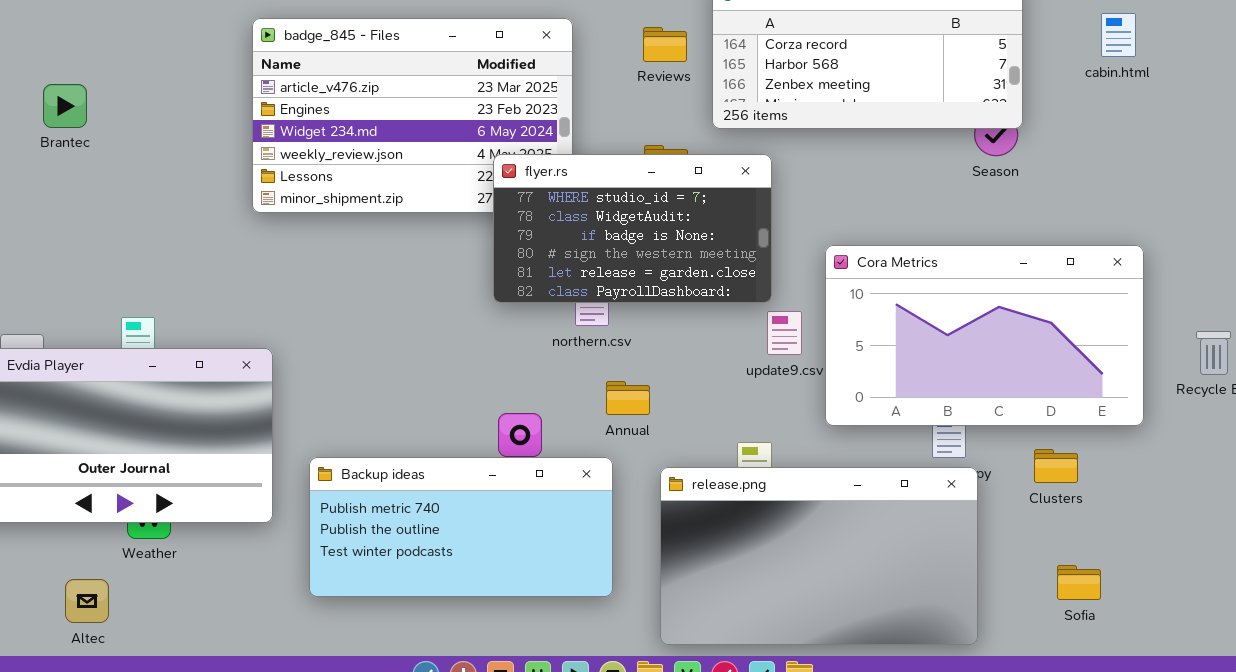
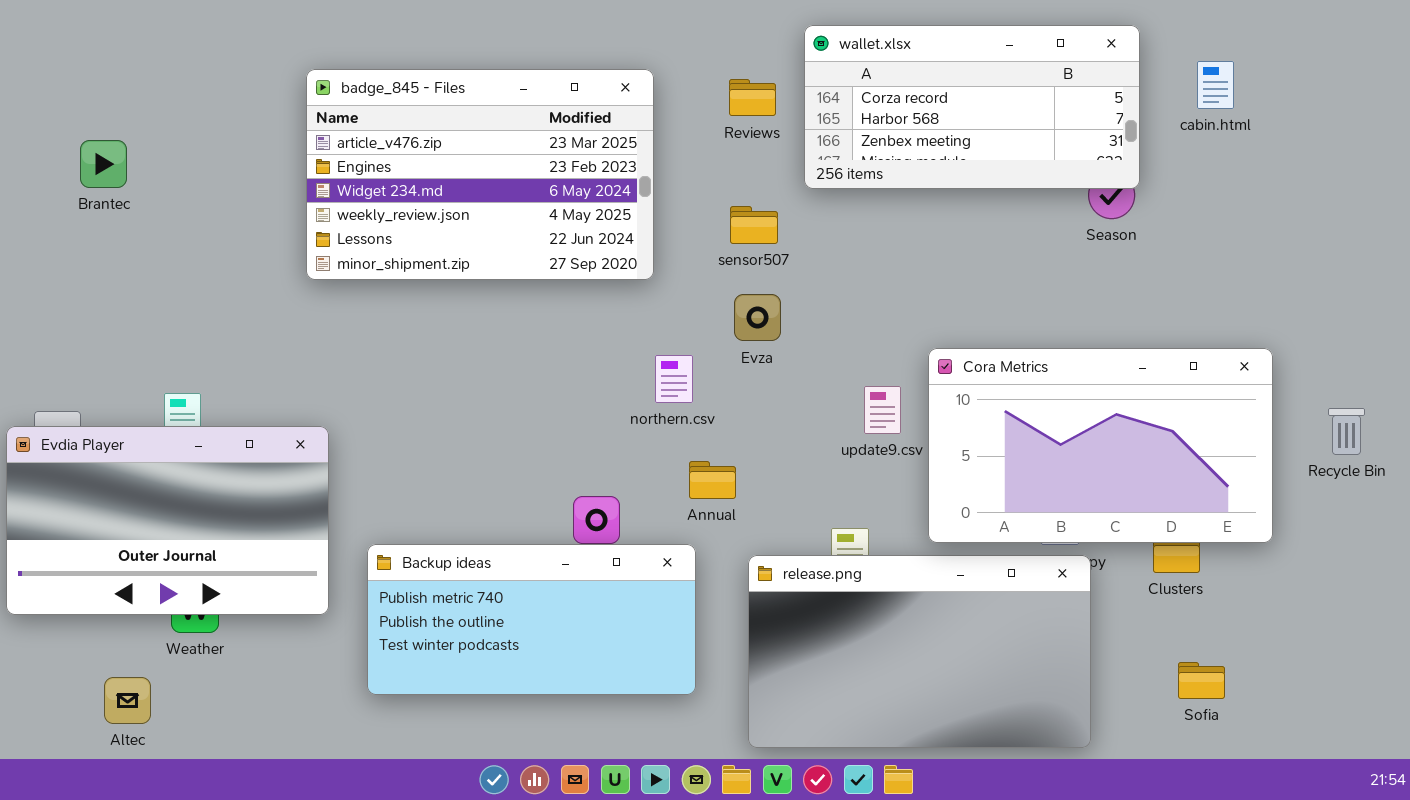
cabin.html: [1101,13,1136,57] -> [1197,61,1234,109], moved
flyer.rs: [493,154,772,303] -> none, closed
Cora Metrics: [825,245,1144,426] -> [928,348,1273,543], moved

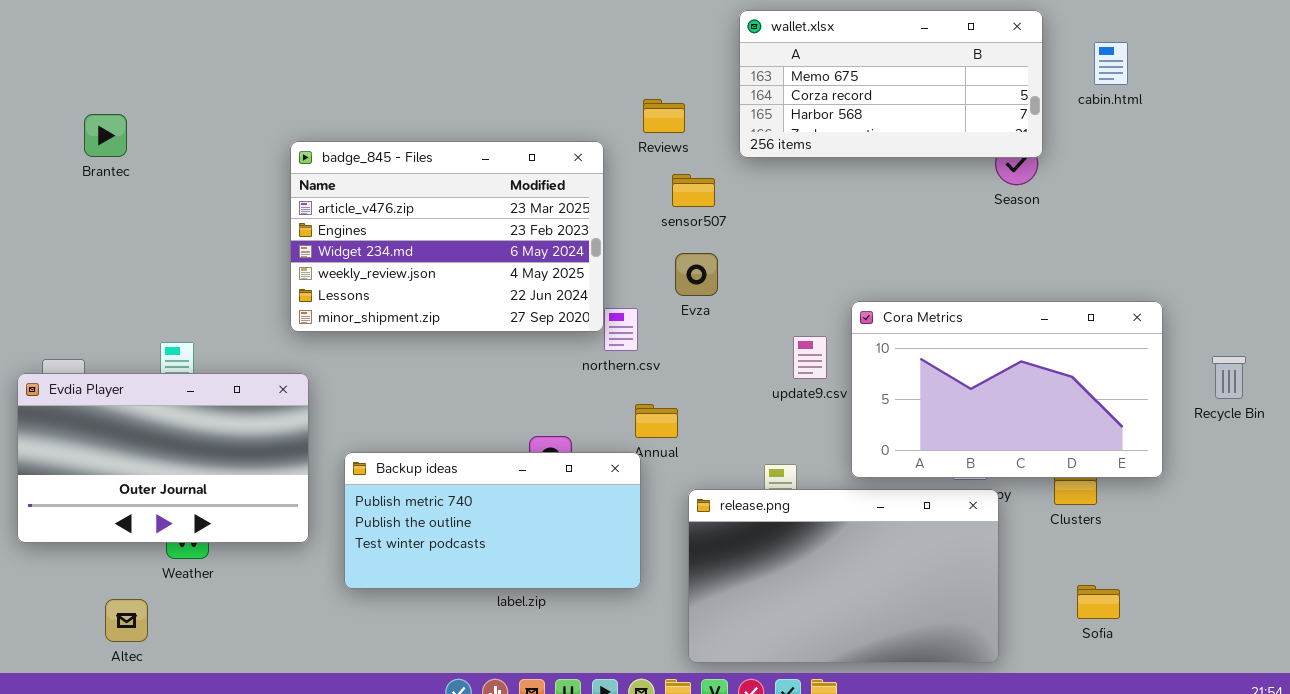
wallet.xlsx: [804,25,1140,189] -> [739,10,1043,158], scrolled up 1 row
badge_845 - Files: [306,69,654,280] -> [290,141,604,332], moved
Reviews: [729,79,776,116] -> [643,99,685,133], moved
Backup ideas: [367,544,696,695] -> [344,452,641,589], moved

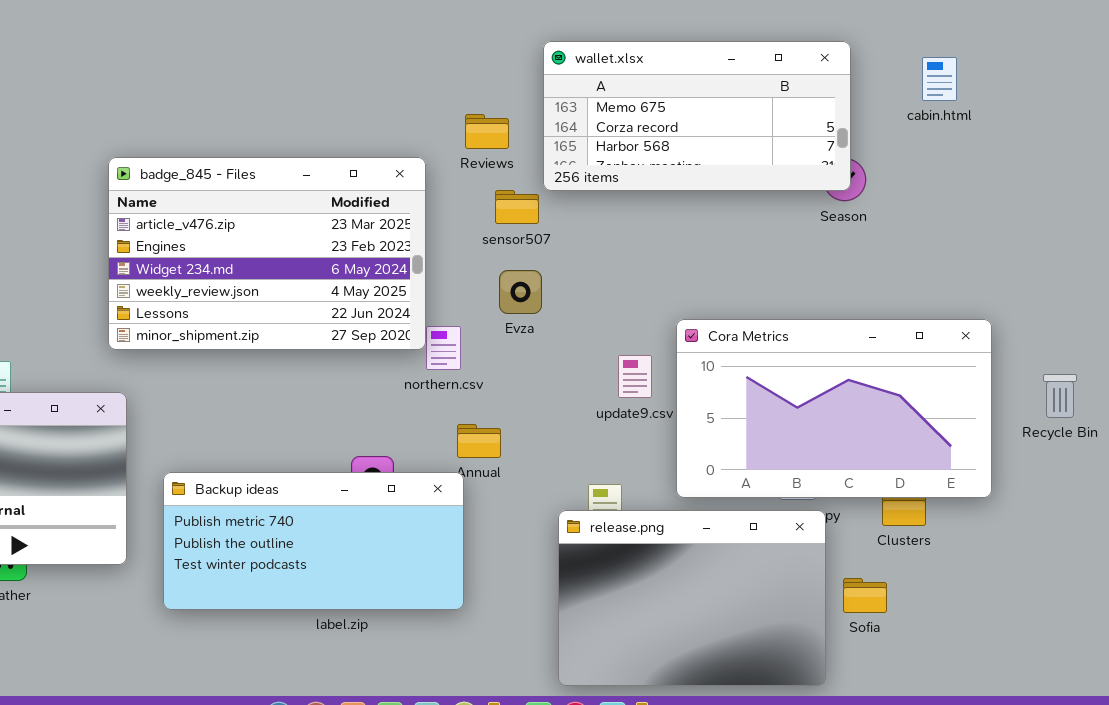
wallet.xlsx: [739,10,1043,158] -> [543,41,851,191], moved
release.png: [688,489,999,663] -> [558,510,826,686], resized
Sofia: [1077,585,1120,619] -> [843,578,887,613], moved

